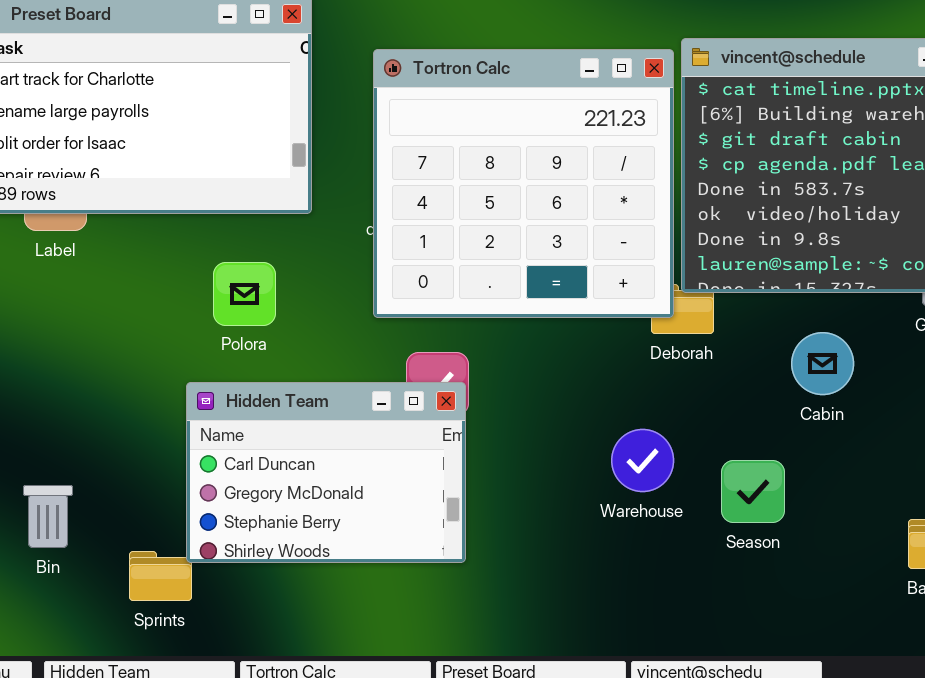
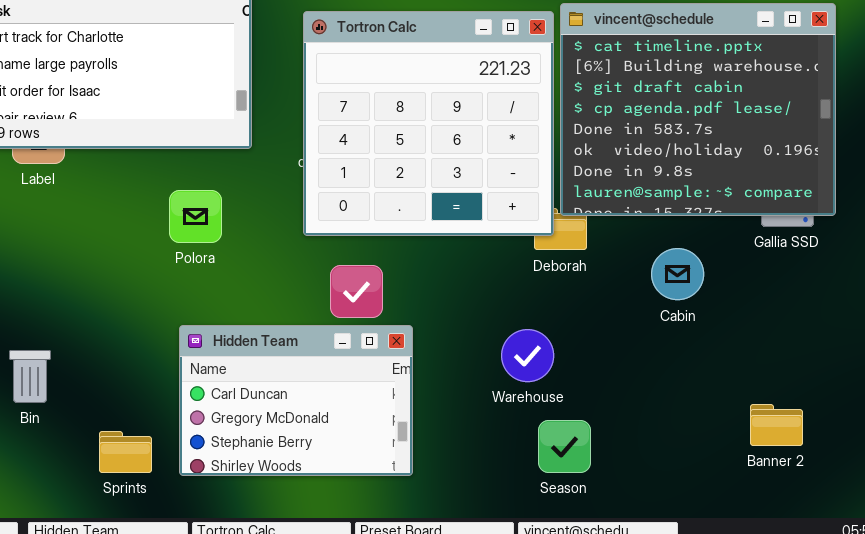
Hidden Team: [186,382,466,563] -> [179,325,413,476], moved
Season: [721,460,785,523] -> [538,420,591,473], moved
Bin: [23,485,73,548] -> [9,350,51,403], moved

